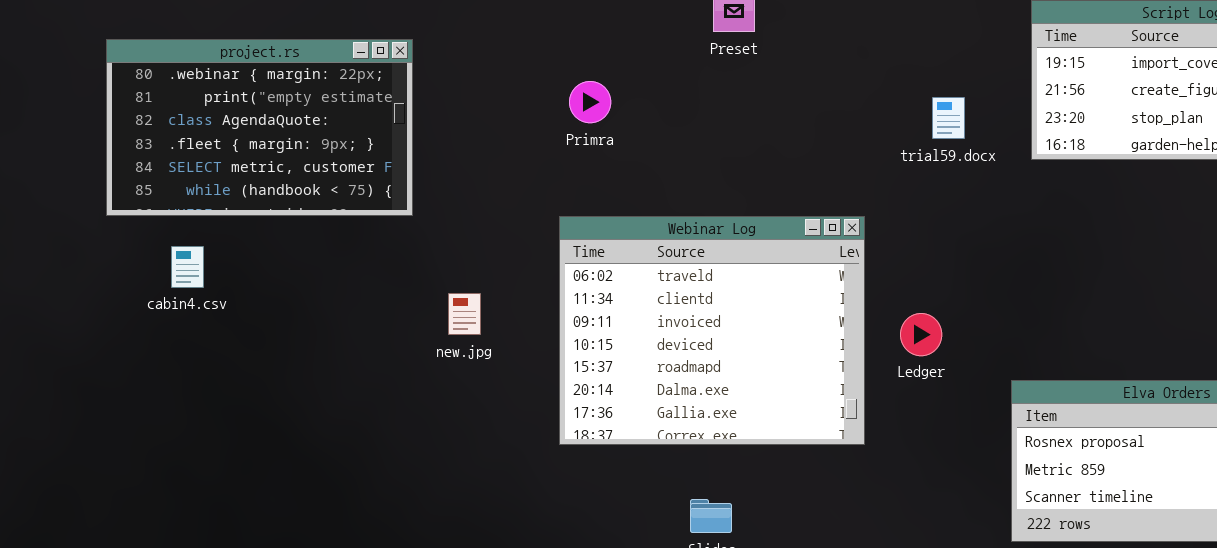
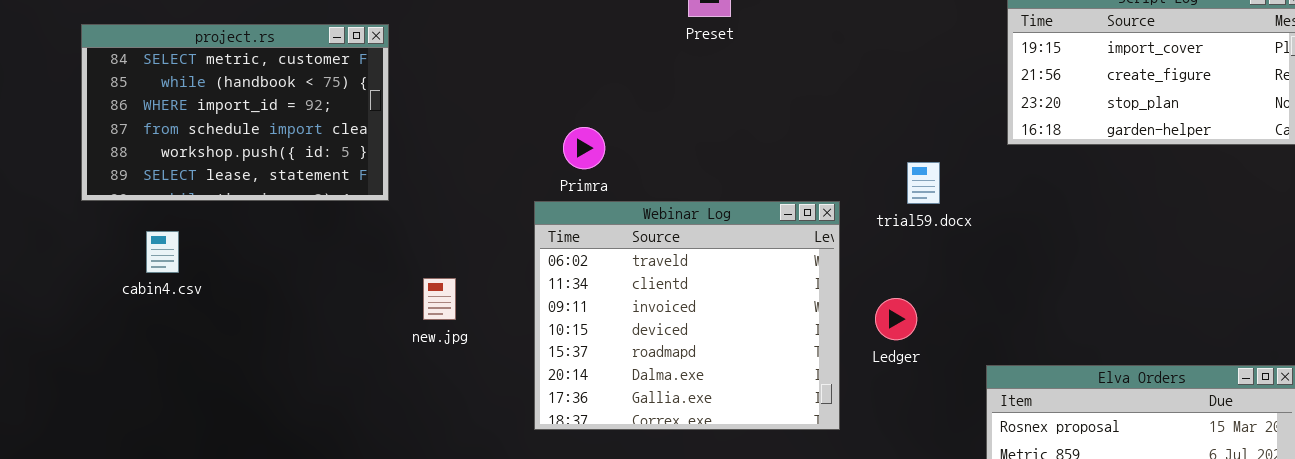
project.rs: [106,39,413,216] -> [81,24,389,201], scrolled down 4 rows
Primra: [569,81,611,123] -> [563,127,605,169], moved
trial59.docx: [932,97,965,139] -> [907,162,940,204], moved

